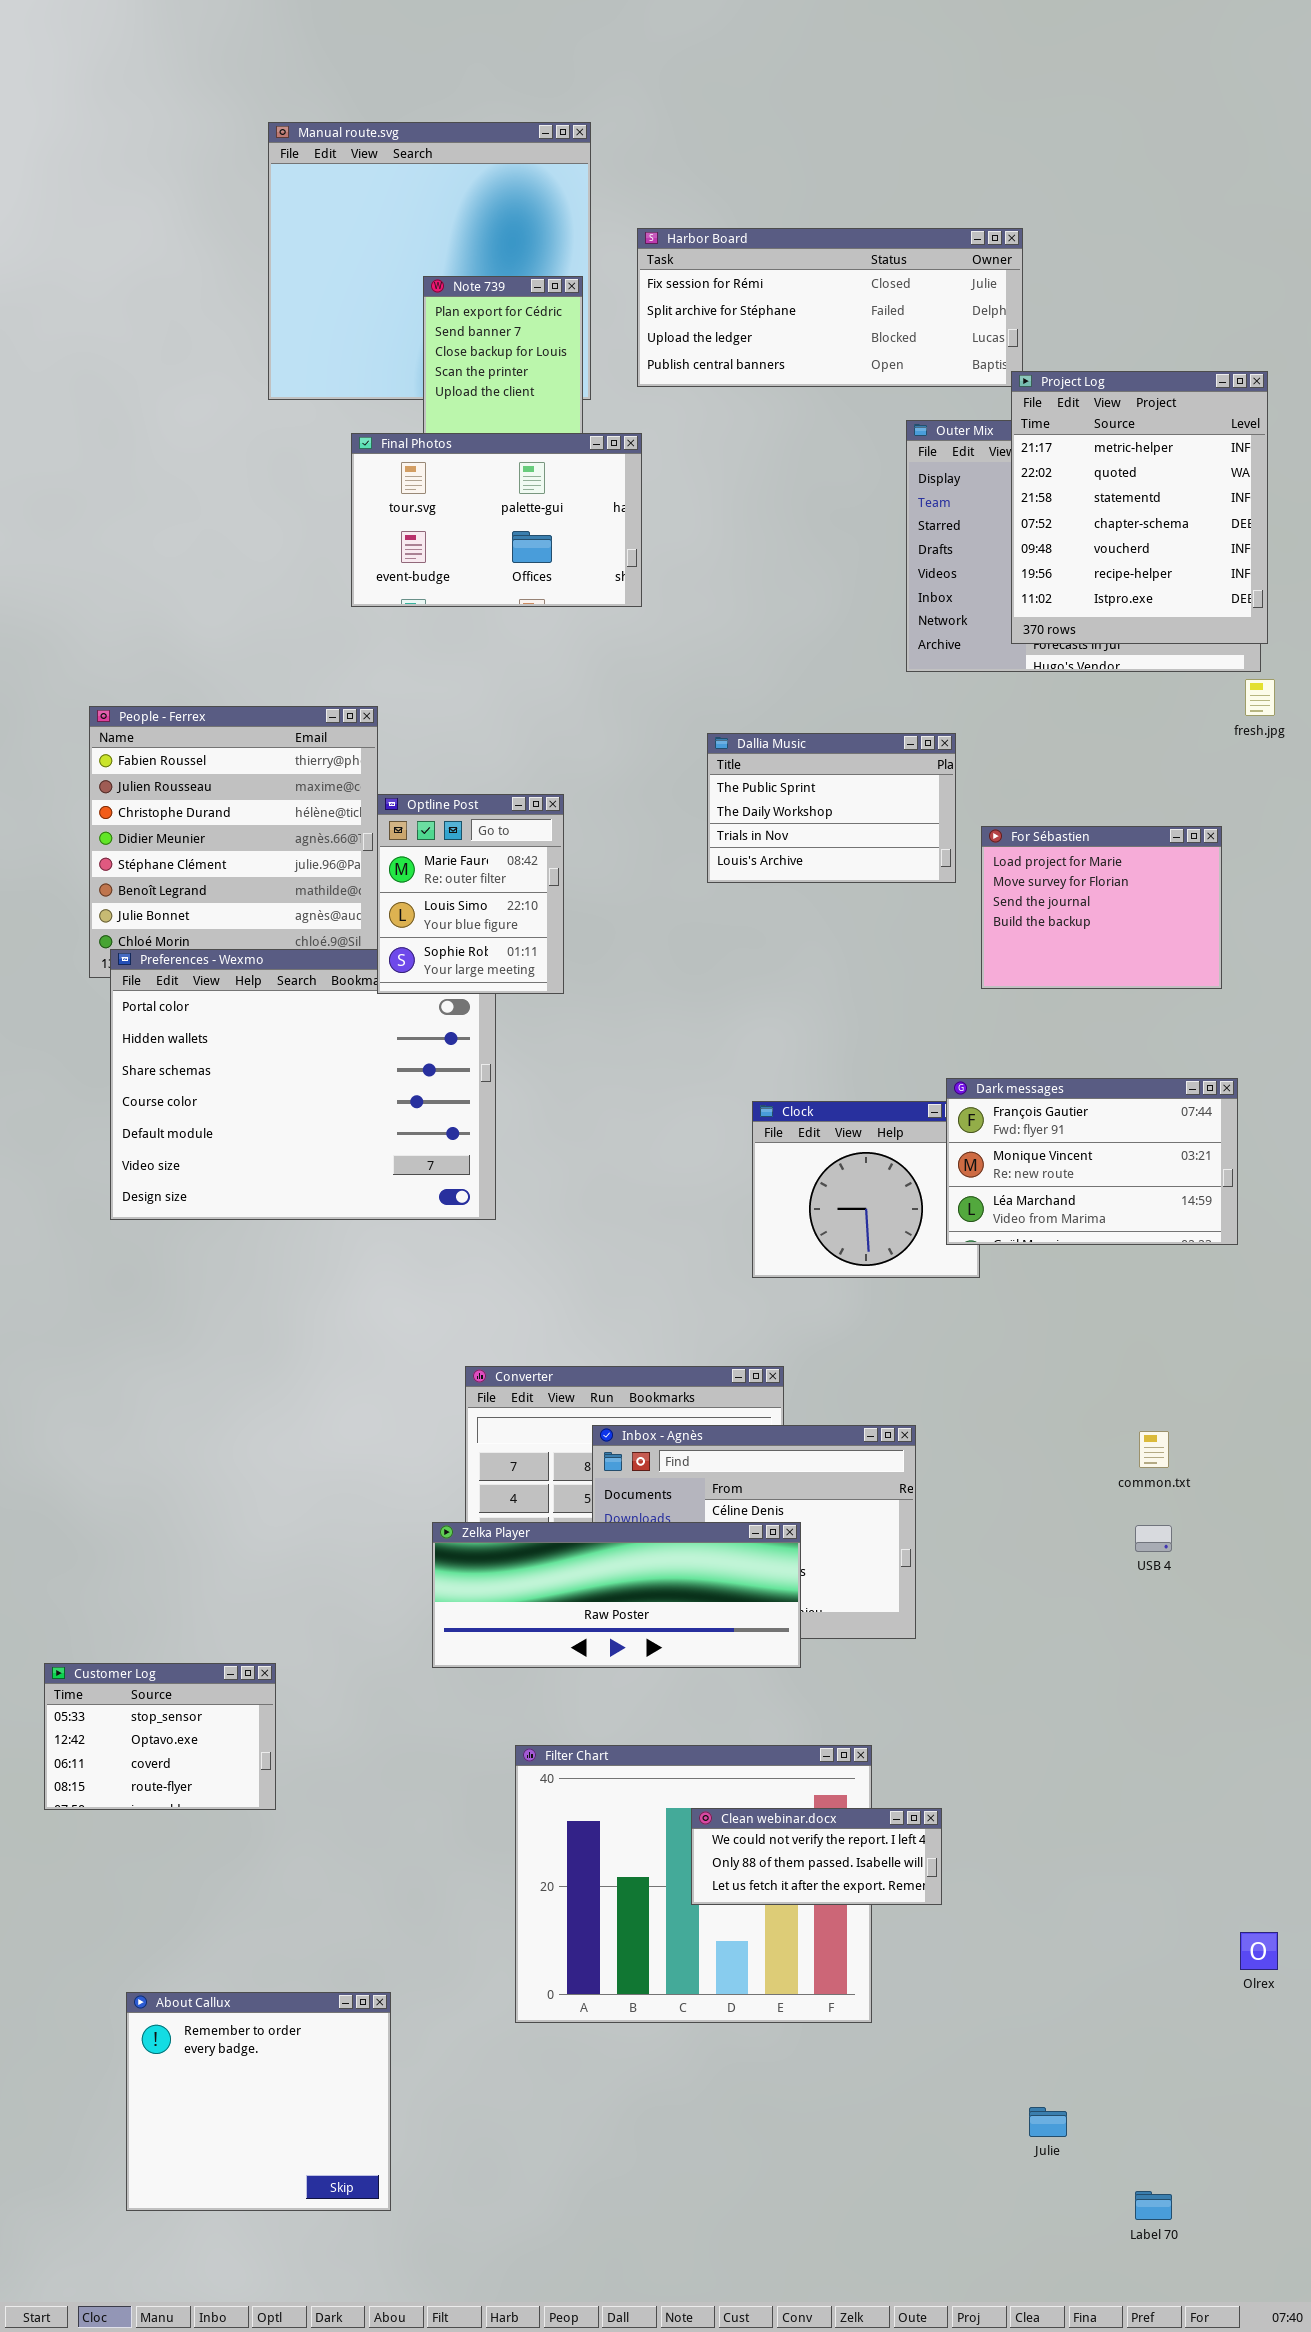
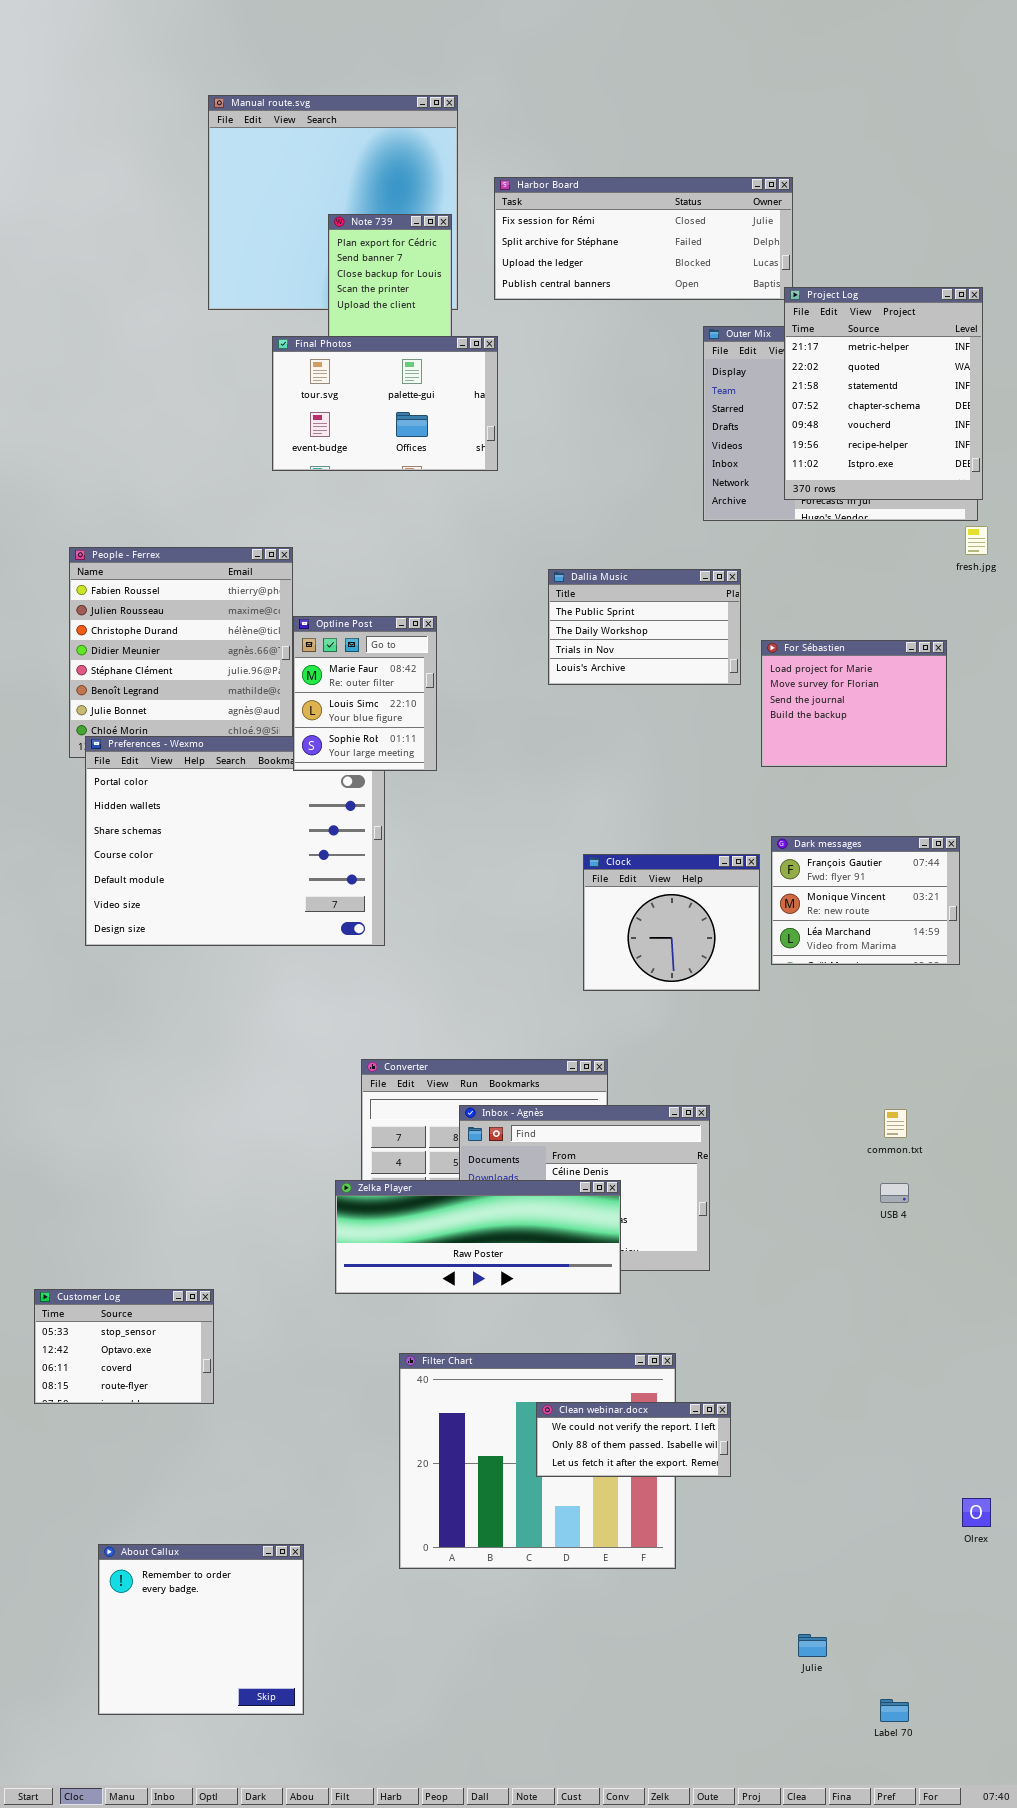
Dark messages: [946,1078,1238,1245] -> [771,836,960,965], resized

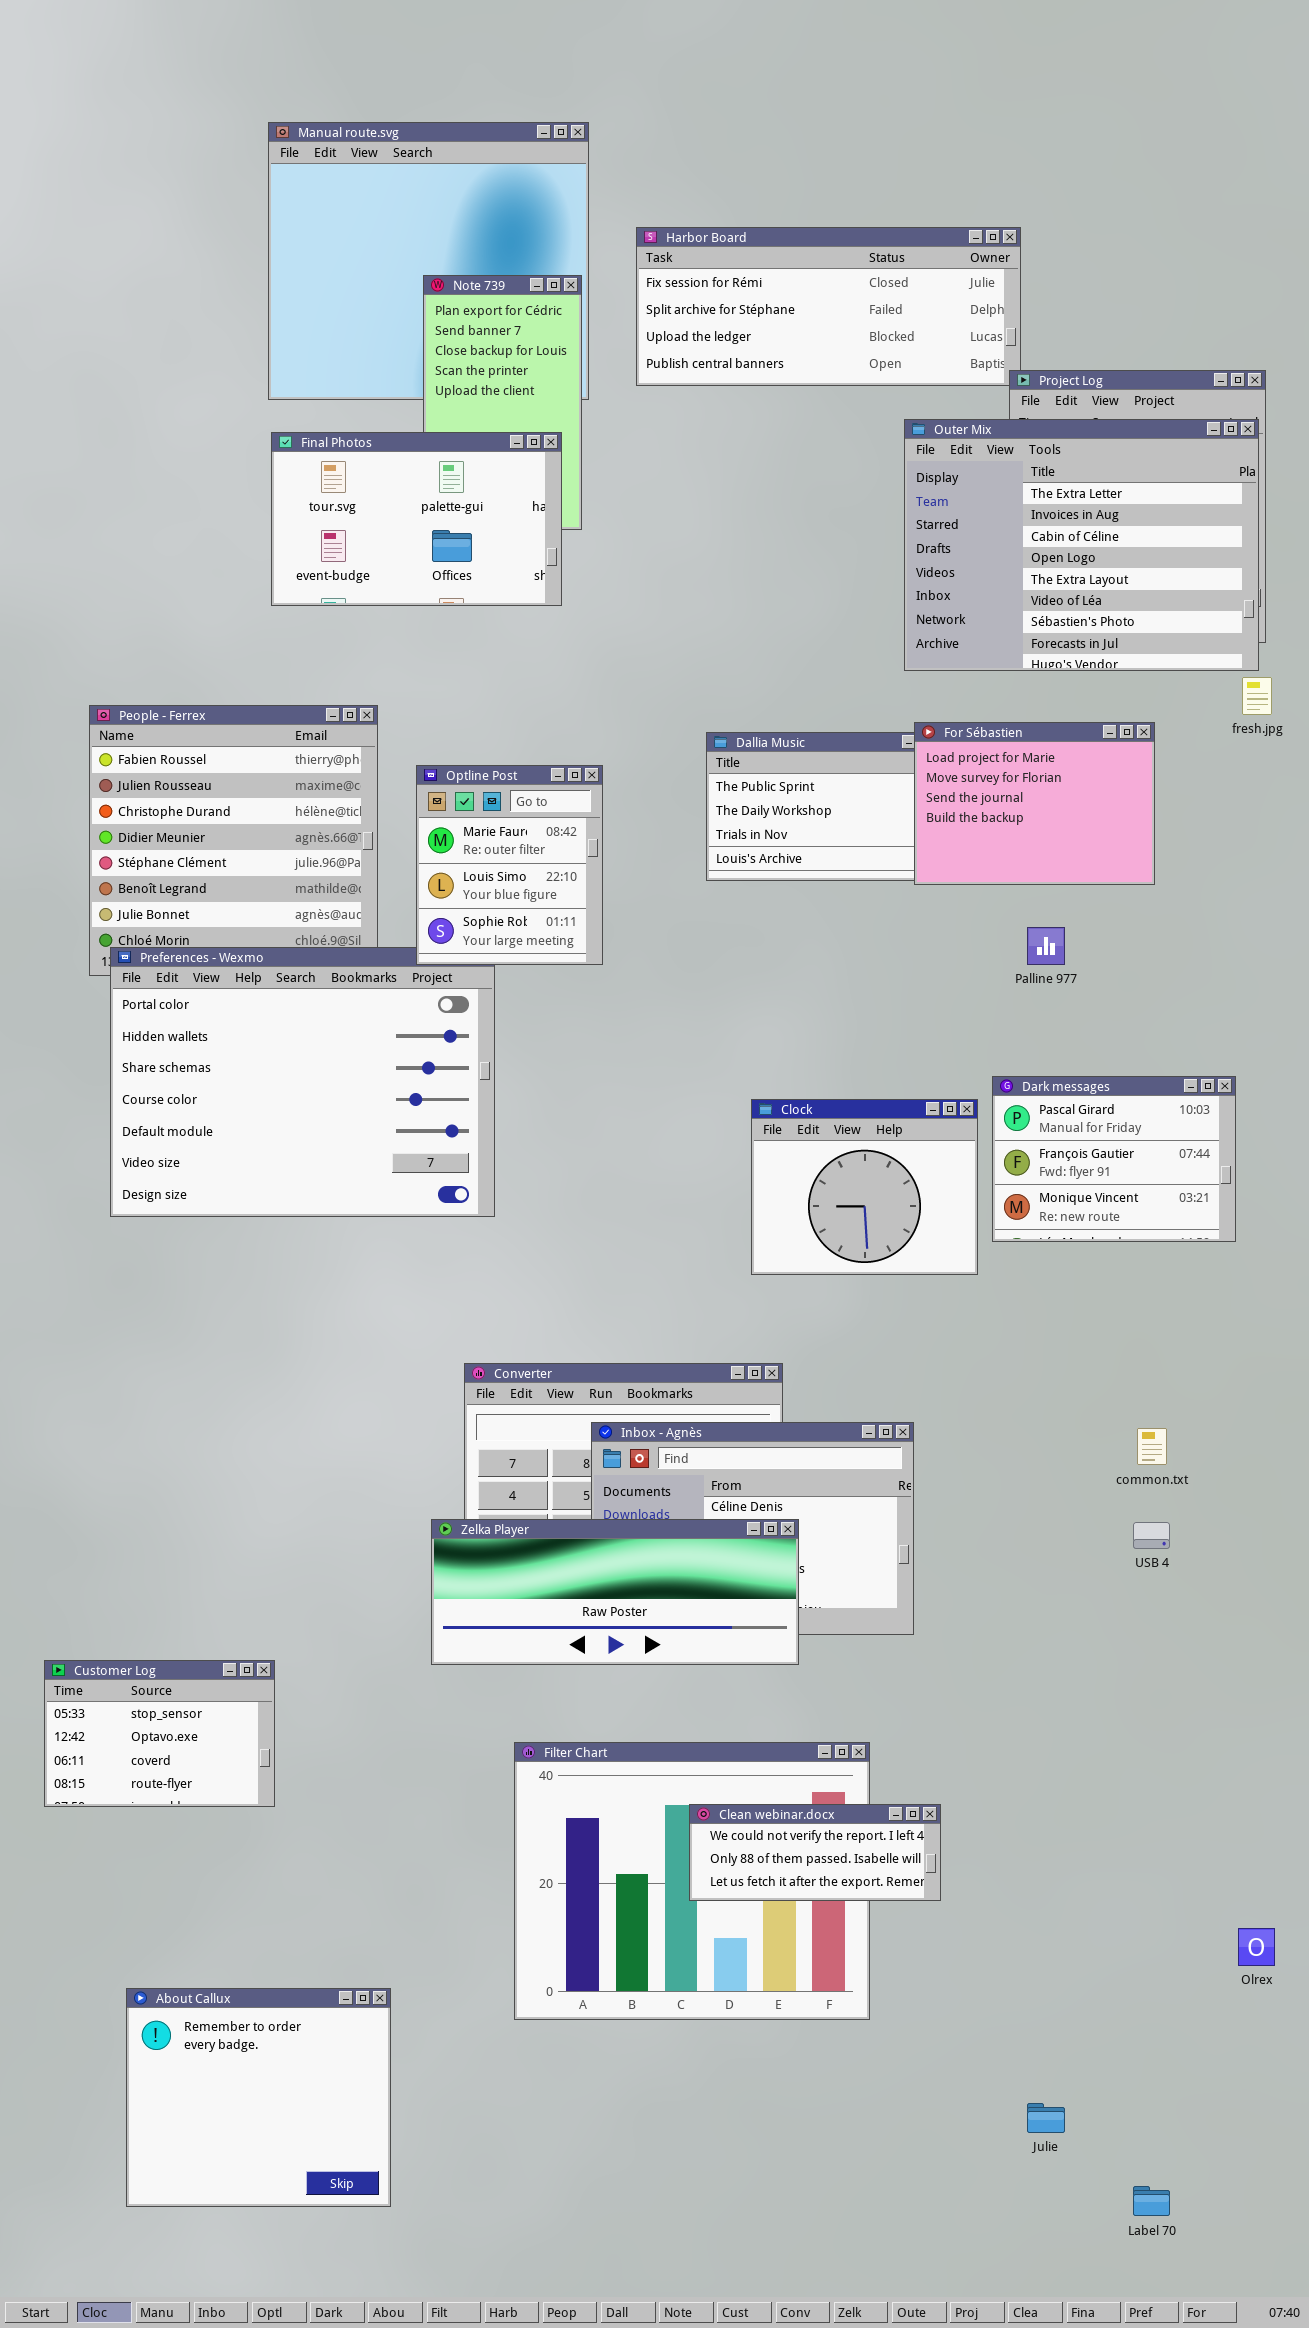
Outer Mix: [703,326,978,521] -> [904,419,1259,671], raised
Final Photos: [272,336,498,471] -> [271,432,562,606], moved
Optline Post: [293,616,437,771] -> [416,765,603,965], moved
For Sébastien: [761,640,947,767] -> [914,722,1155,885], moved
Dark messages: [771,836,960,965] -> [992,1076,1236,1242], scrolled up 1 row

